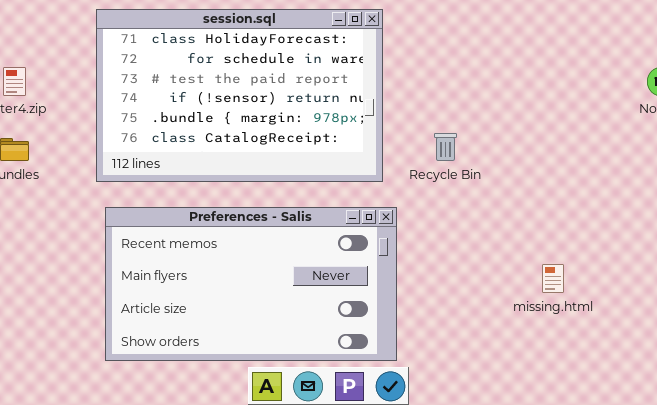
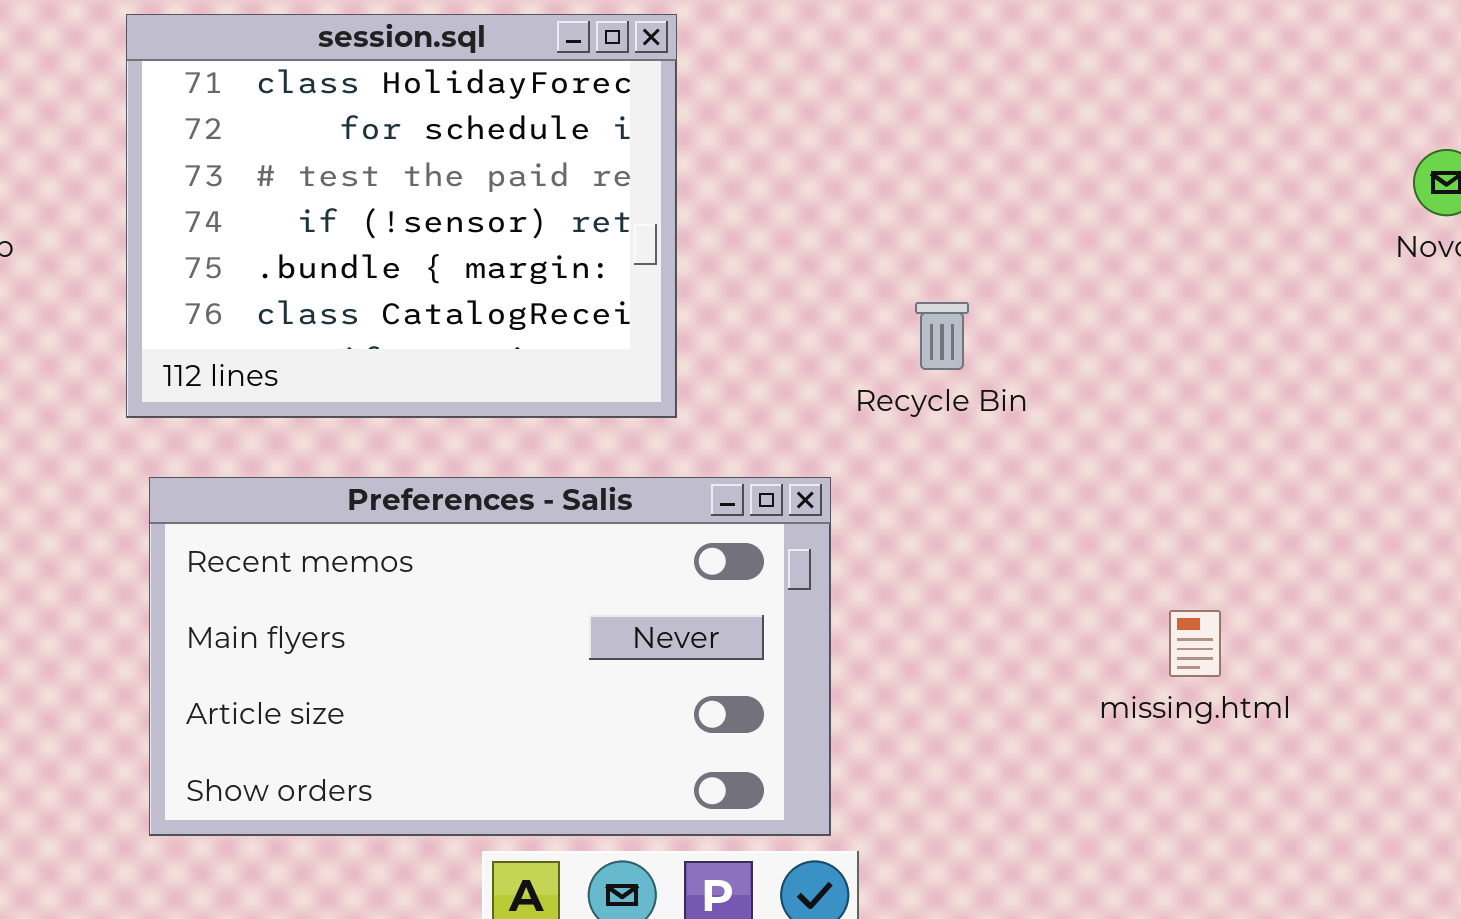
session.sql: [96,9,383,182] -> [126,14,677,418], resized

